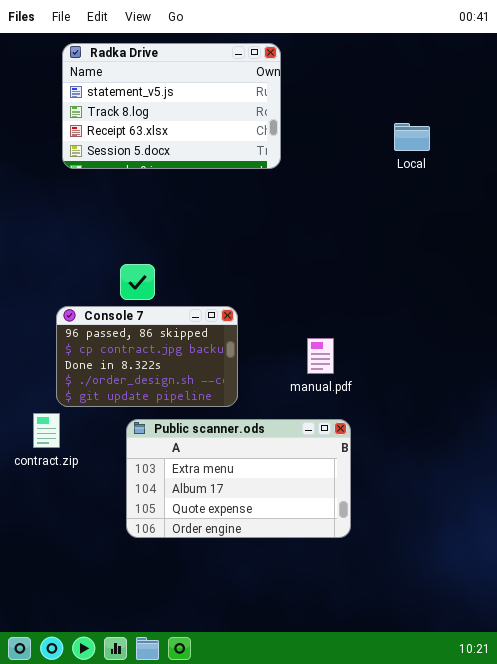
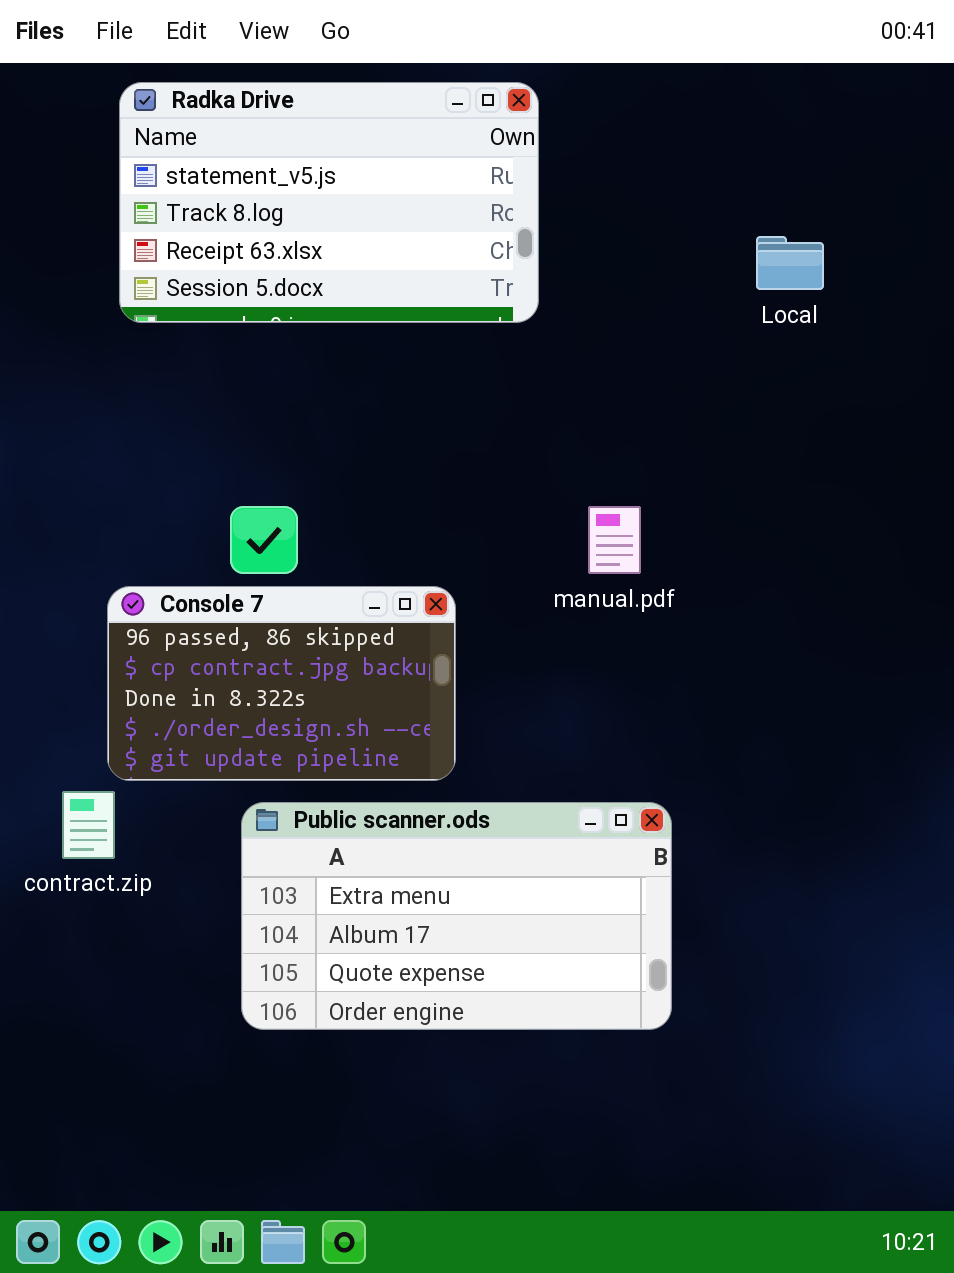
manual.pdf: [307,338,334,374] -> [588,506,641,574], moved

